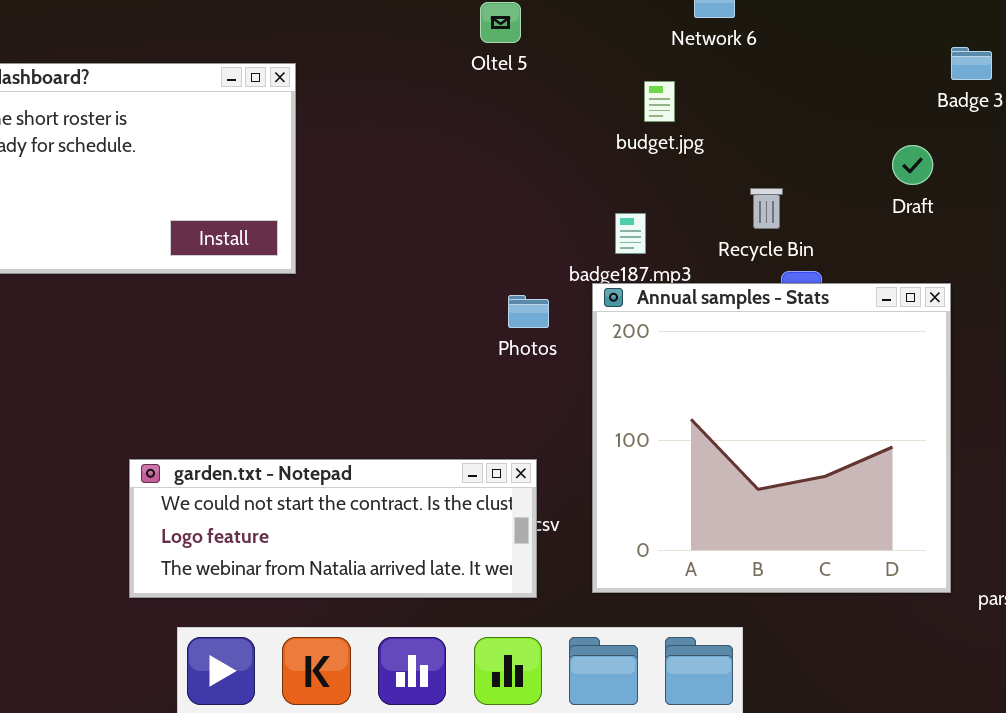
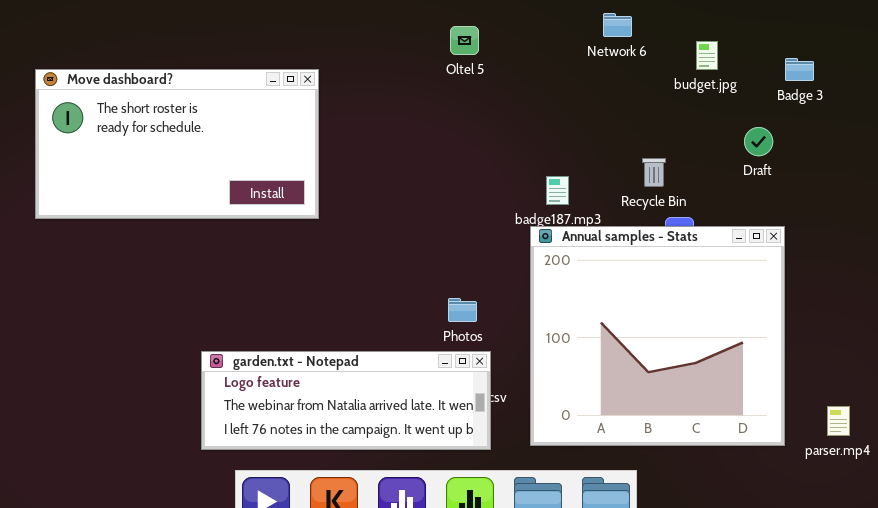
budget.jpg: [644,81,675,122] -> [696,41,718,70], moved
Photos: [508,295,549,328] -> [448,298,477,322], moved
garden.txt - Notepad: [129,459,537,598] -> [201,351,491,450], scrolled down 1 row

